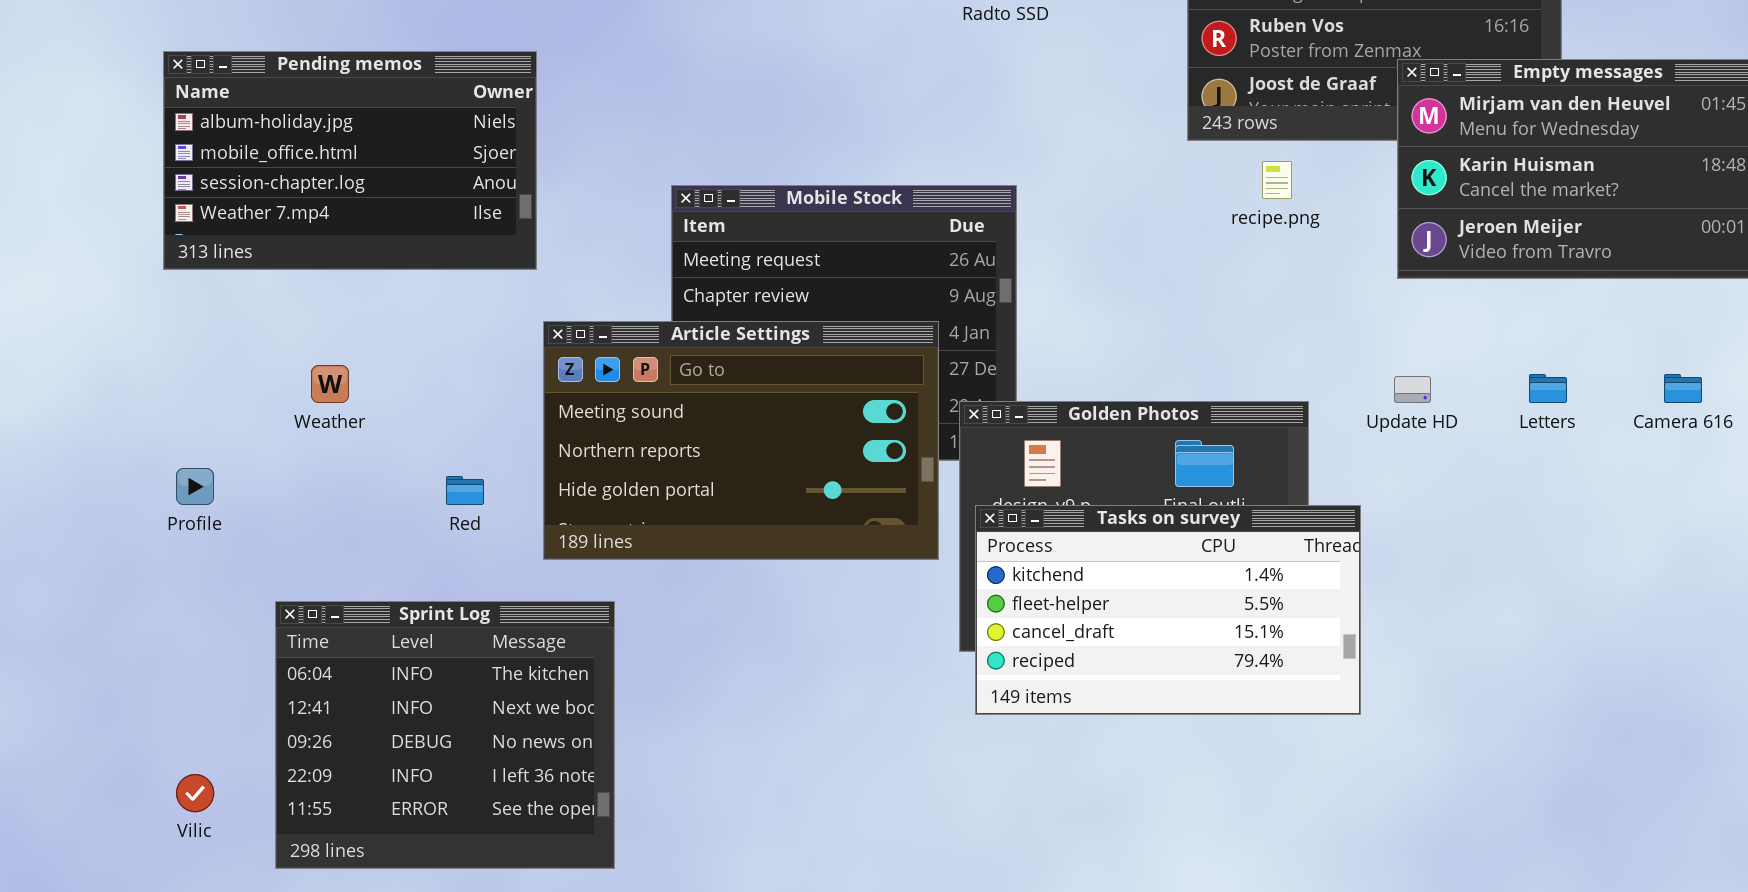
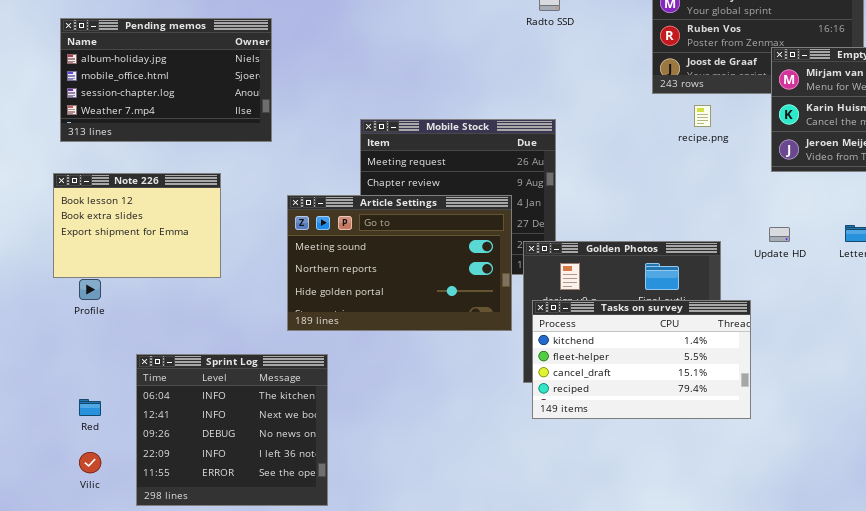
Pending memos: [163,51,537,270] -> [60,18,272,142], moved
Note 226: none -> [53,173,221,278], opened
Red: [446,476,484,505] -> [79,399,101,416], moved

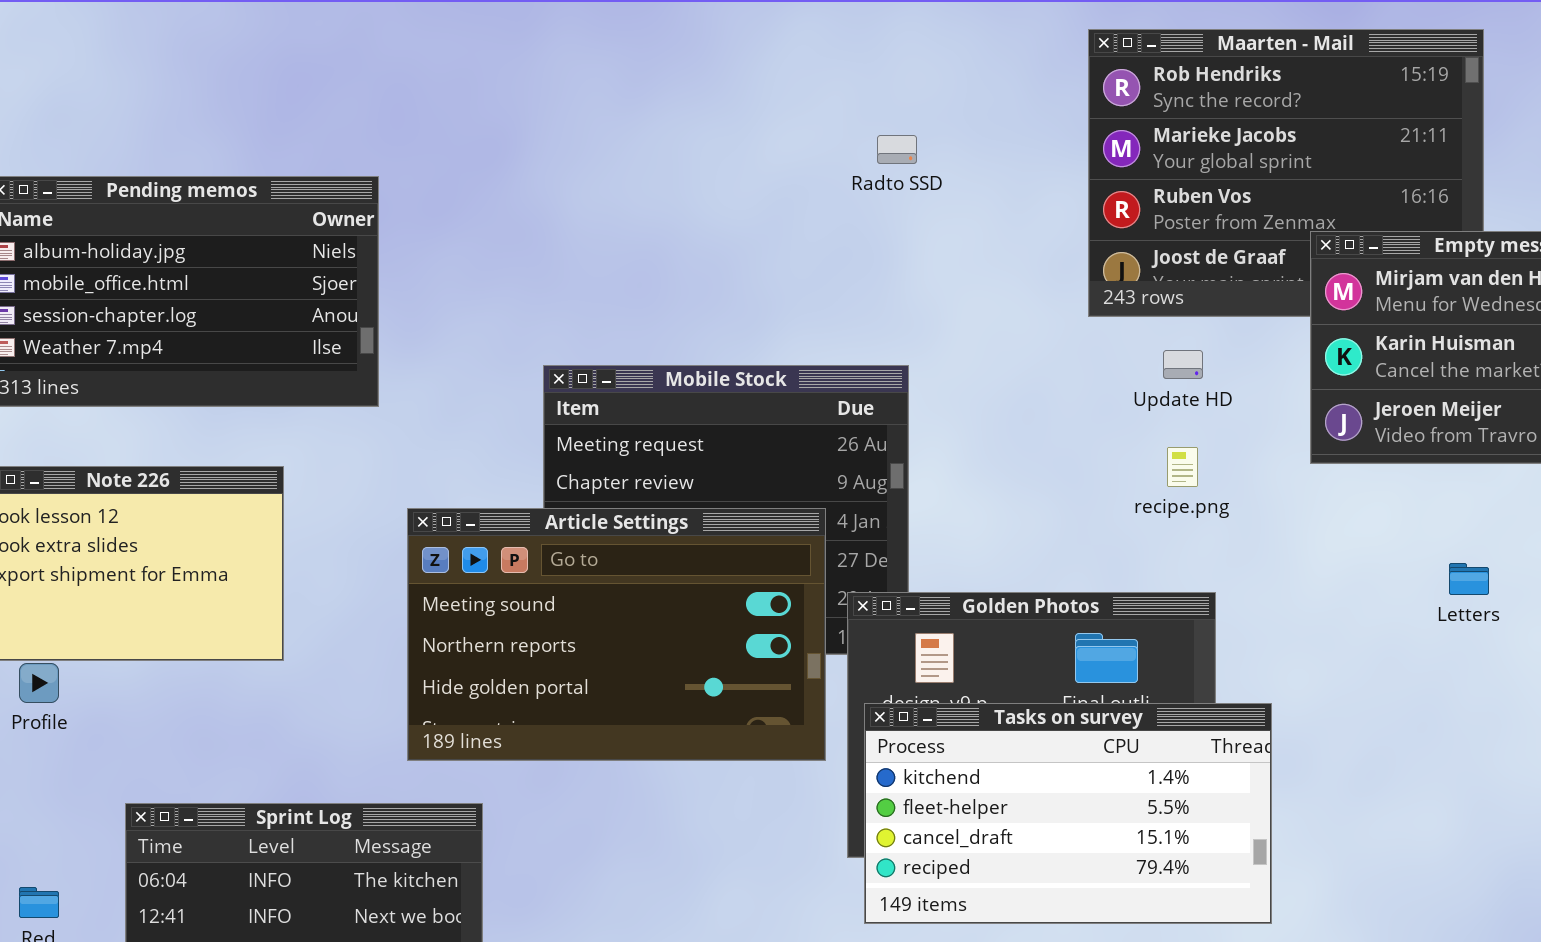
recipe.png: [694,105,711,127] -> [1167,447,1198,487], moved
Update HD: [769,227,790,242] -> [1163,350,1203,379], moved

